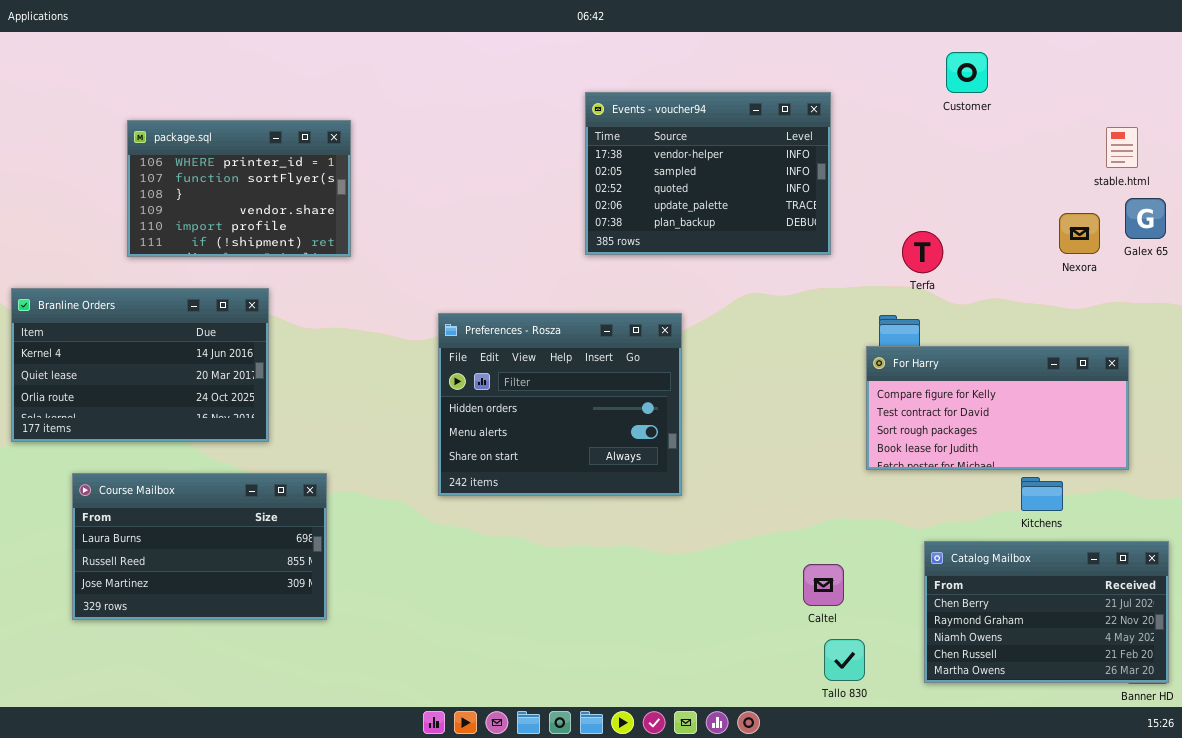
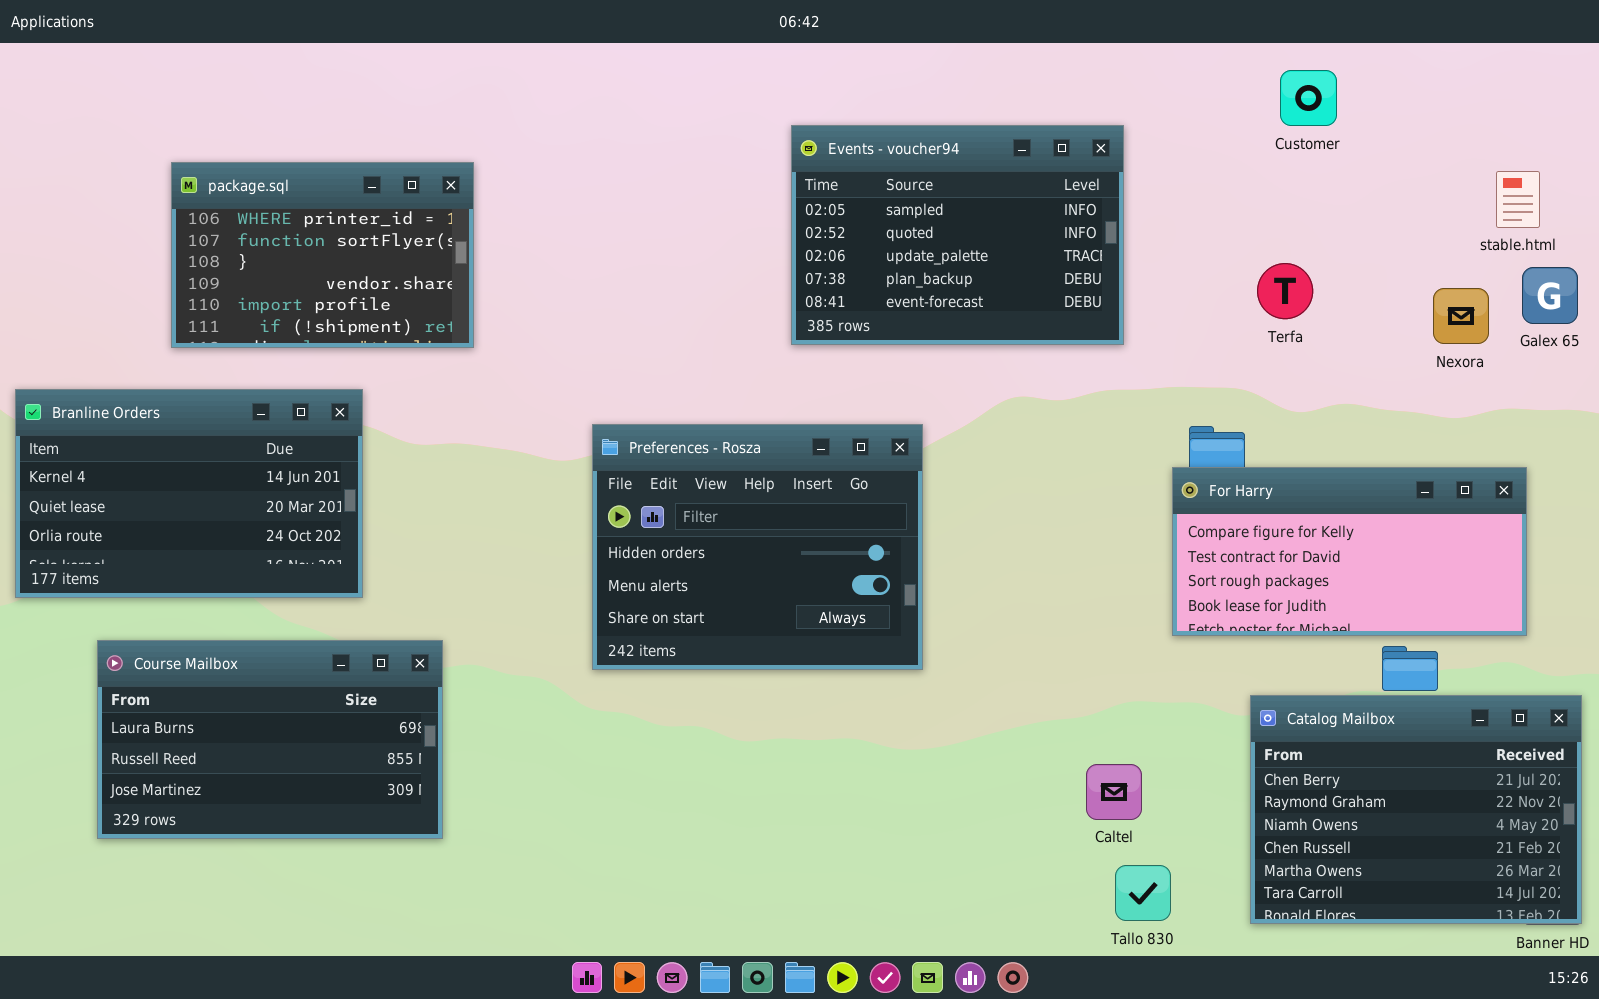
Events - voucher94: [585,92,831,255] -> [791,125,1124,345], scrolled down 1 row
Terfa: [902,231,943,273] -> [1257,263,1313,319], moved
Catalog Mailbox: [924,541,1169,683] -> [1250,695,1582,924], resized

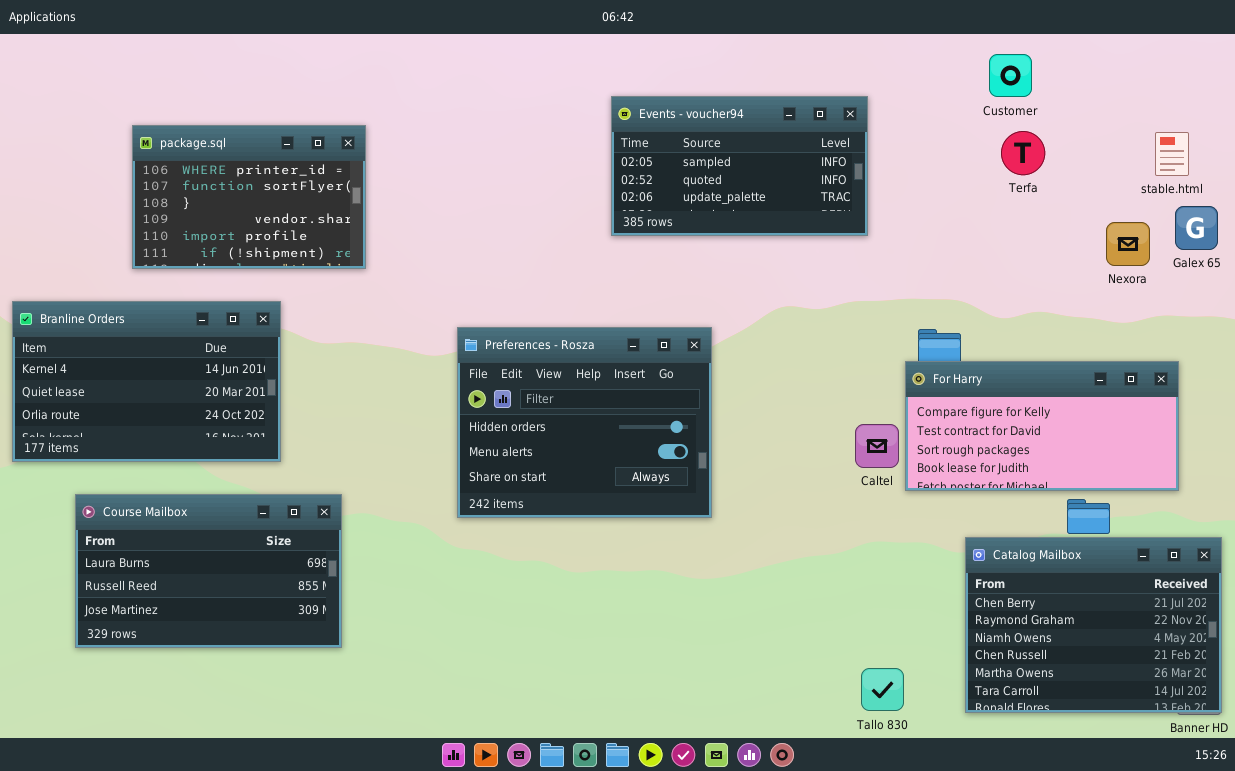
Events - voucher94: [791,125,1124,345] -> [611,96,868,236], resized
Terfa: [1257,263,1313,319] -> [1001,131,1045,175], moved
Caltel: [1086,764,1142,820] -> [855,424,899,468], moved

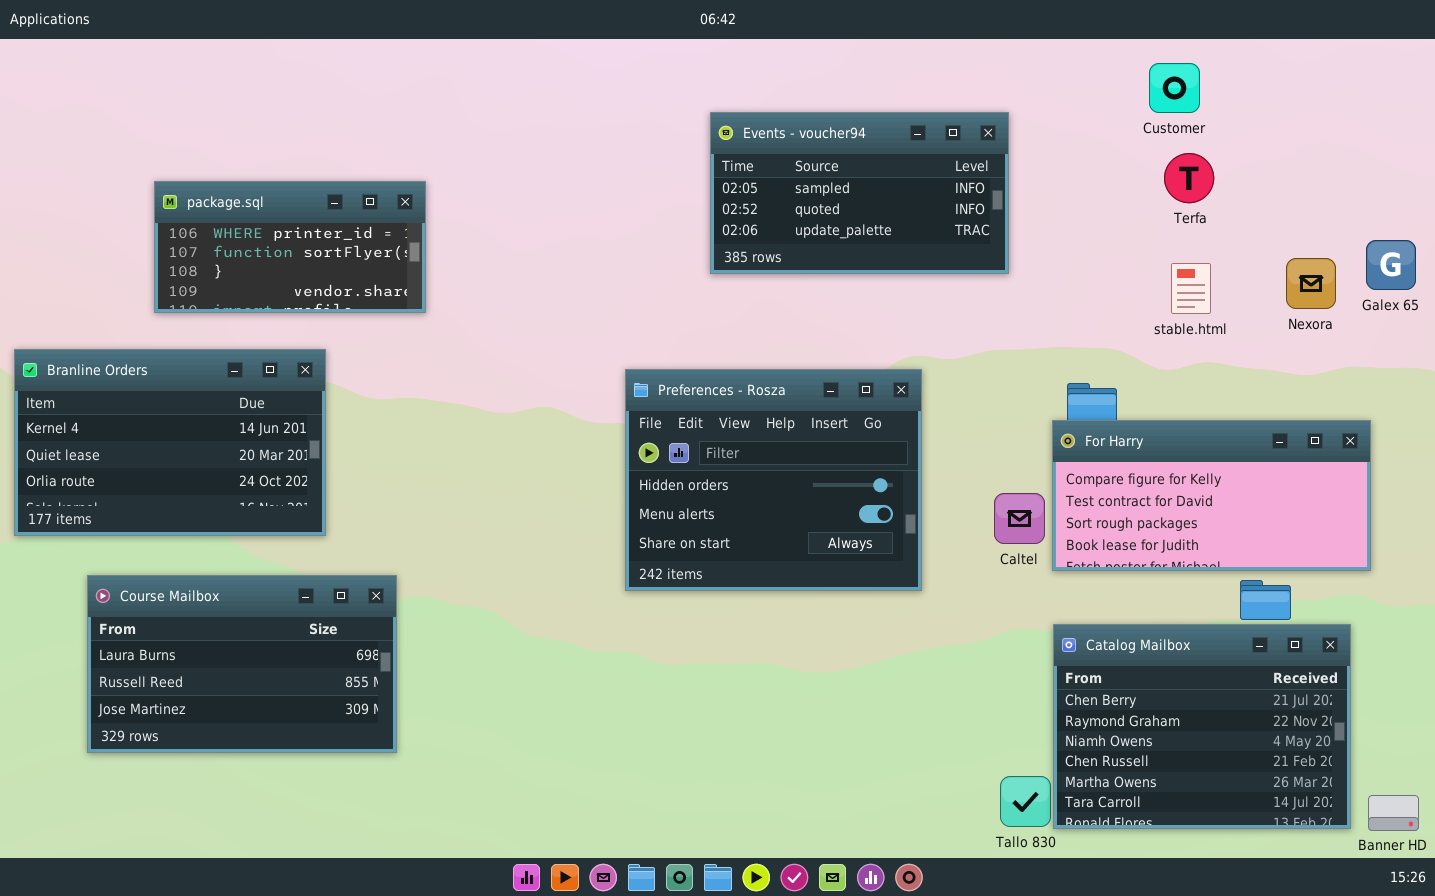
package.sql: [132,125,366,269] -> [154,181,426,313], resized
stable.html: [1155,132,1189,176] -> [1171,263,1211,314], moved
Preferences - Rosza: [457,327,712,518] -> [625,369,922,591], moved
Catalog Mailbox: [965,537,1222,713] -> [1053,624,1351,829], moved

